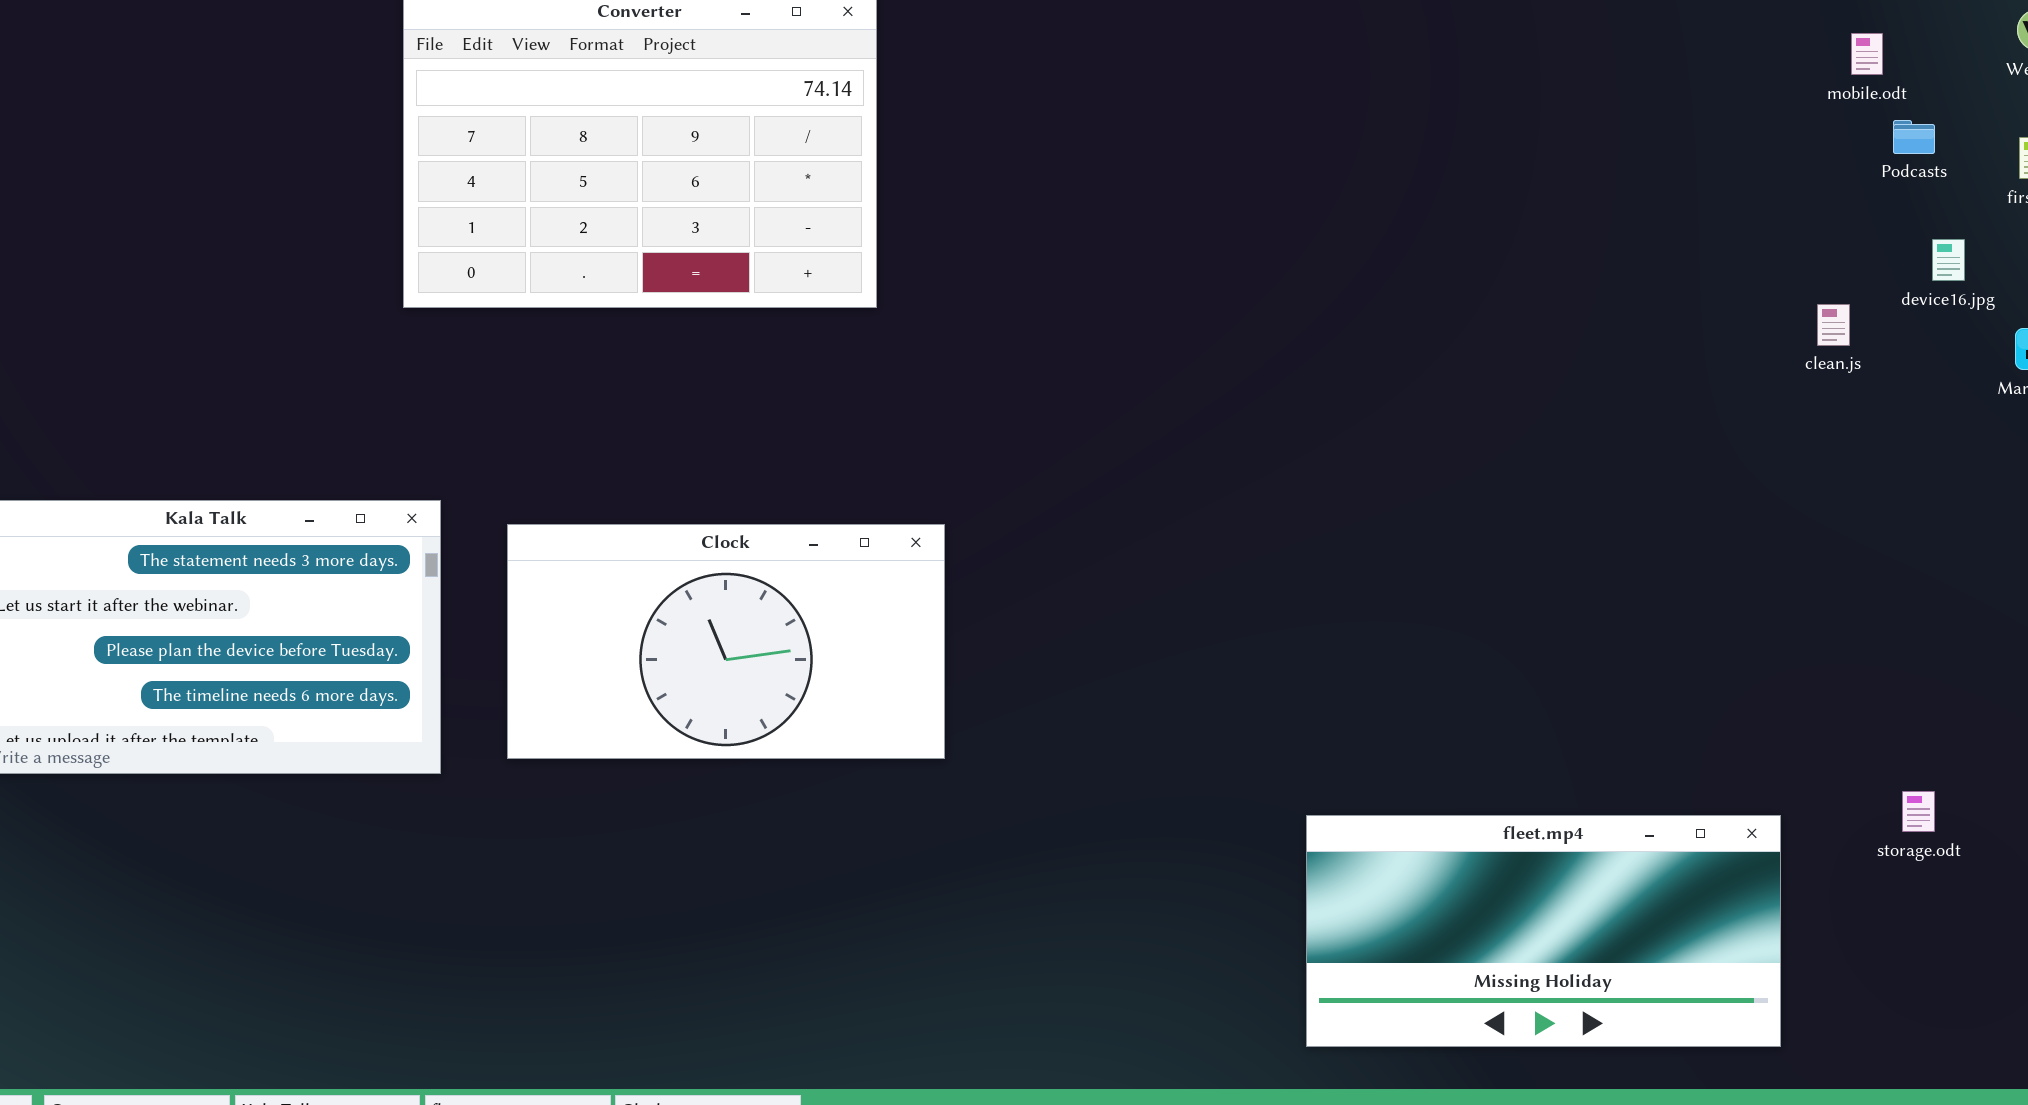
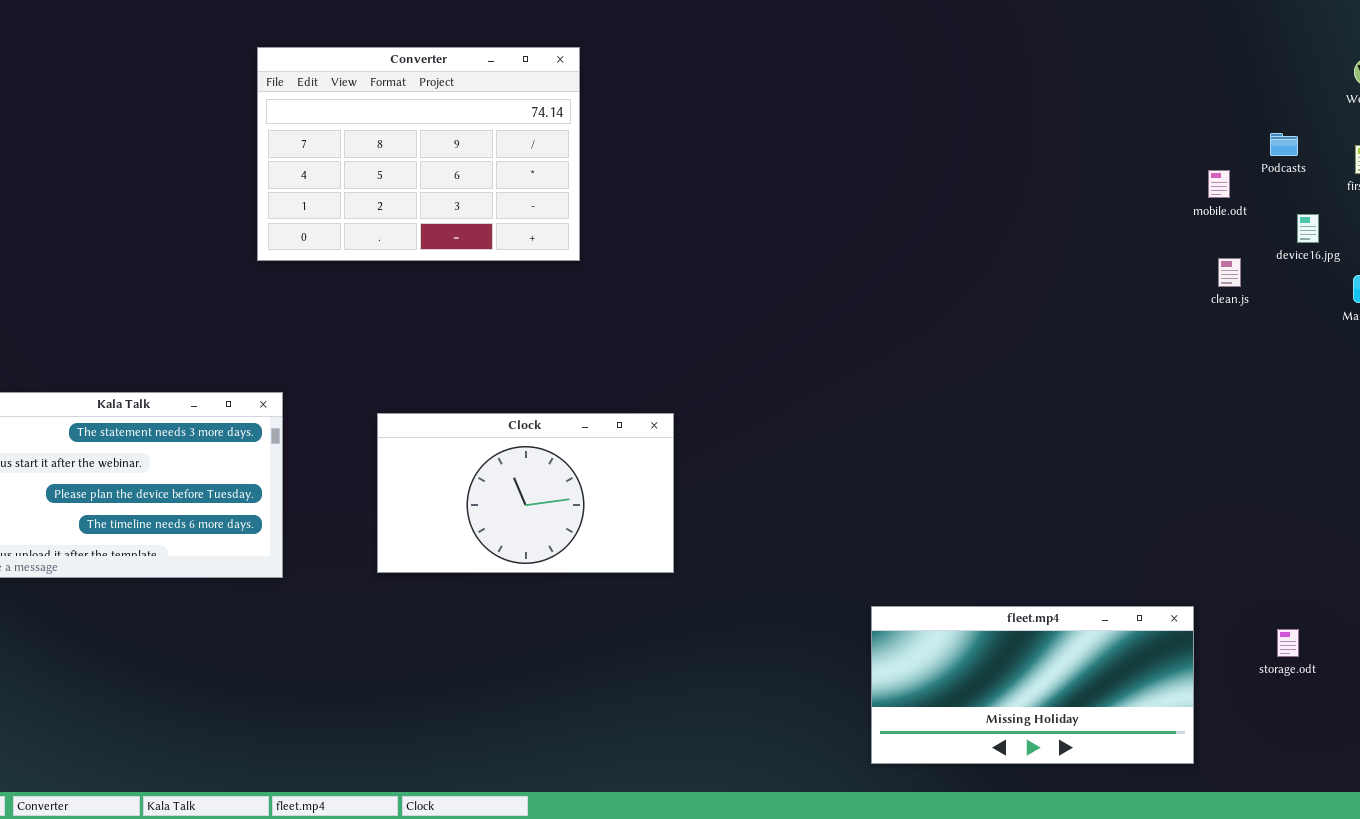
mobile.odt: [1851,33,1883,75] -> [1208,170,1230,198], moved
Clock: [507,524,945,759] -> [377,413,674,573], moved
storage.odt: [1902,791,1935,832] -> [1277,629,1299,657], moved

